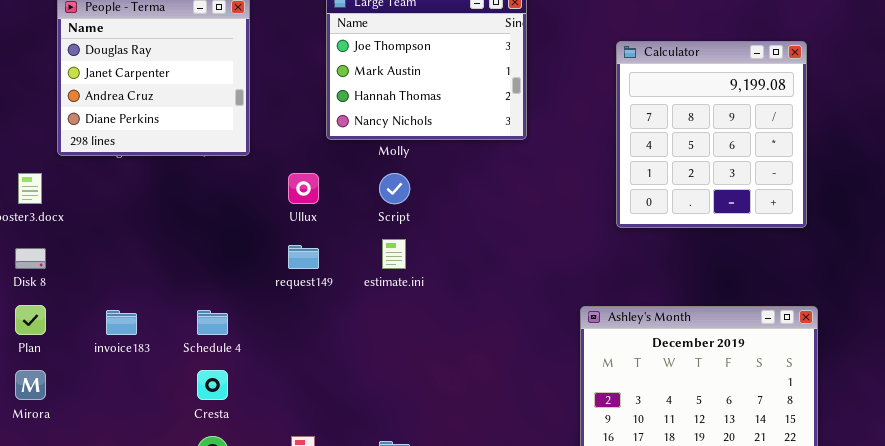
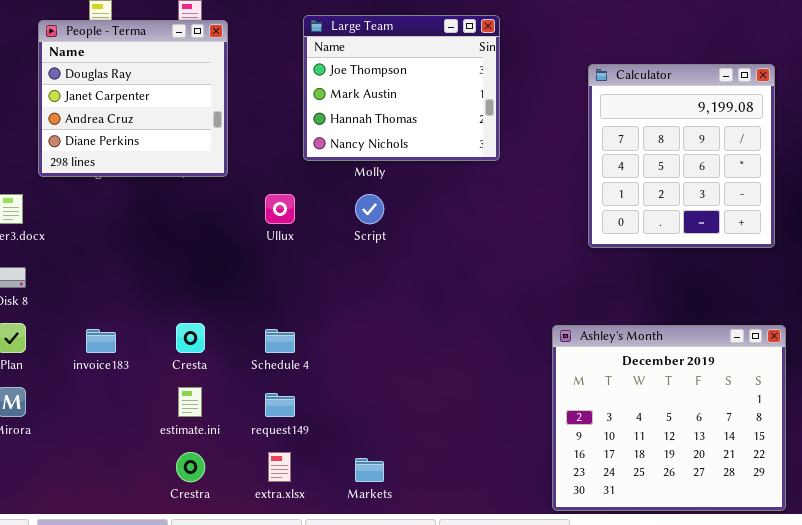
estimate.ini: [382,239,406,269] -> [178,387,202,417], moved
request149: [288,245,319,269] -> [265,393,295,417], moved
Schedule 4: [197,310,228,335] -> [265,329,295,353], moved
Cresta: [197,370,228,400] -> [176,323,205,353], moved

